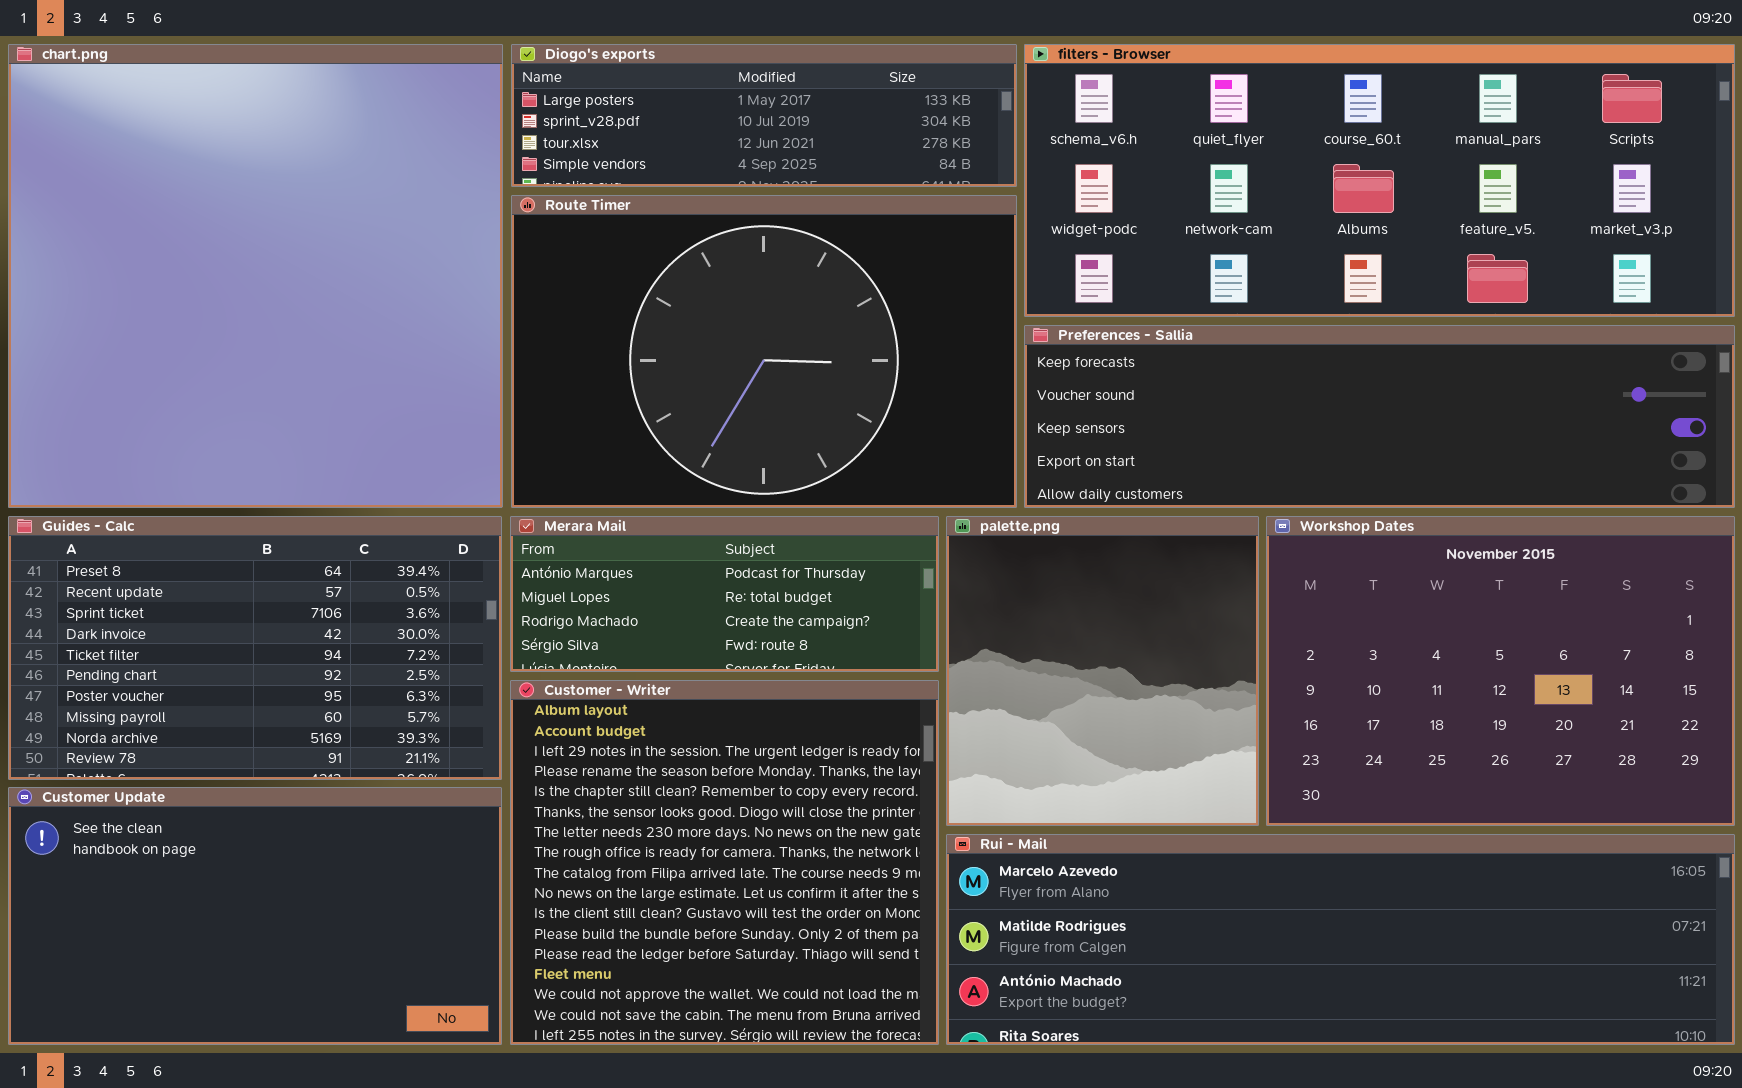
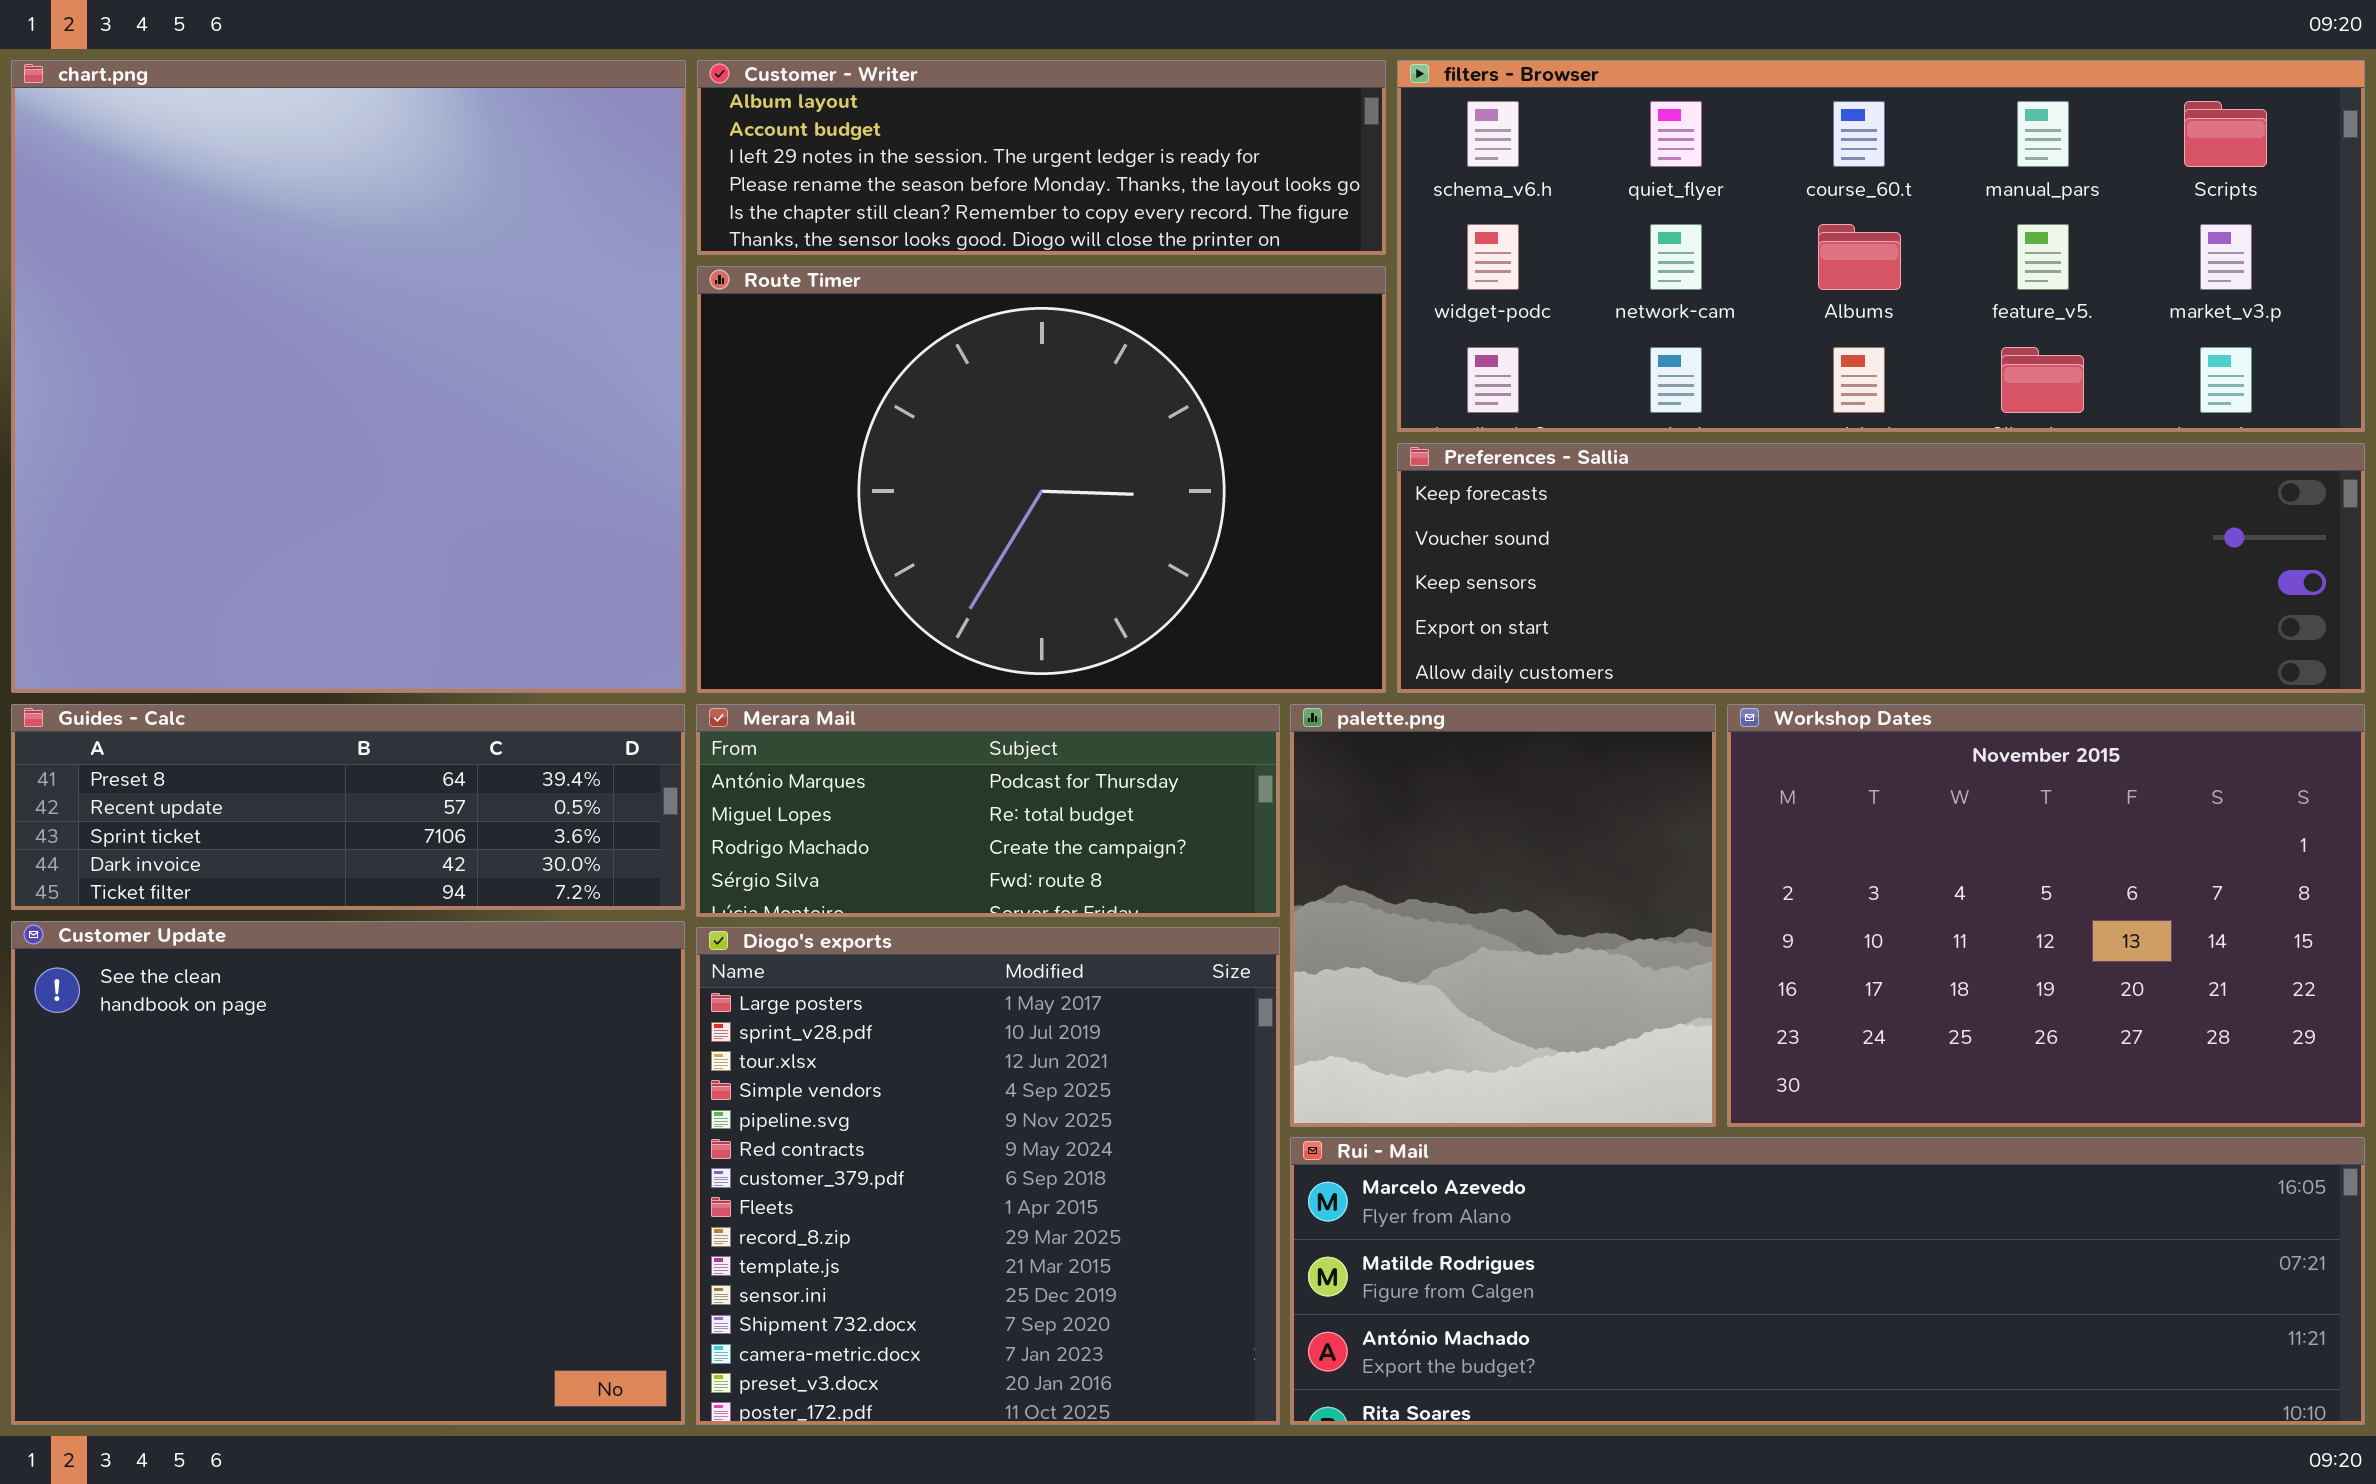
Diogo's exports: [511,44,1017,187] -> [696,927,1280,1425], moved, resized
Guides - Calc: [8,516,502,780] -> [11,704,685,910], resized
Customer - Writer: [510,680,939,1045] -> [697,60,1386,255], moved, resized
Customer Update: [8,787,502,1045] -> [11,921,685,1425], resized

